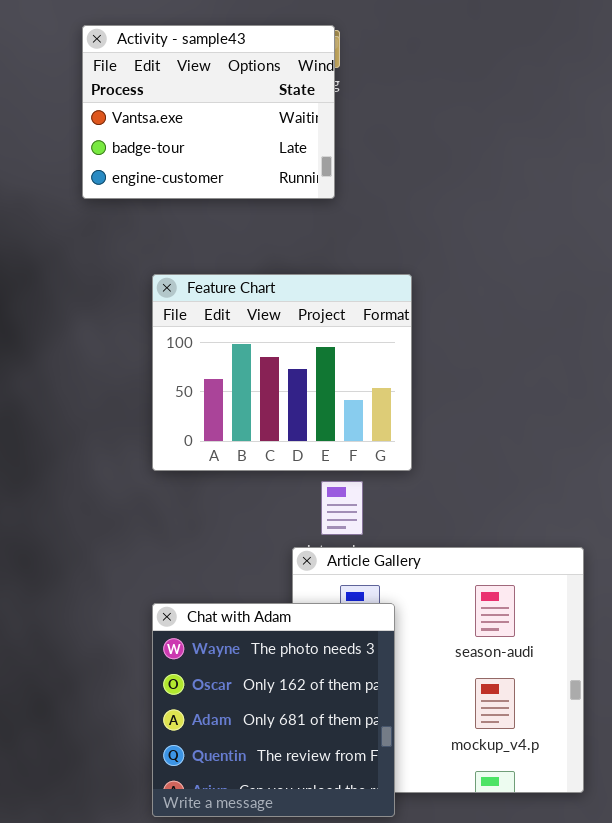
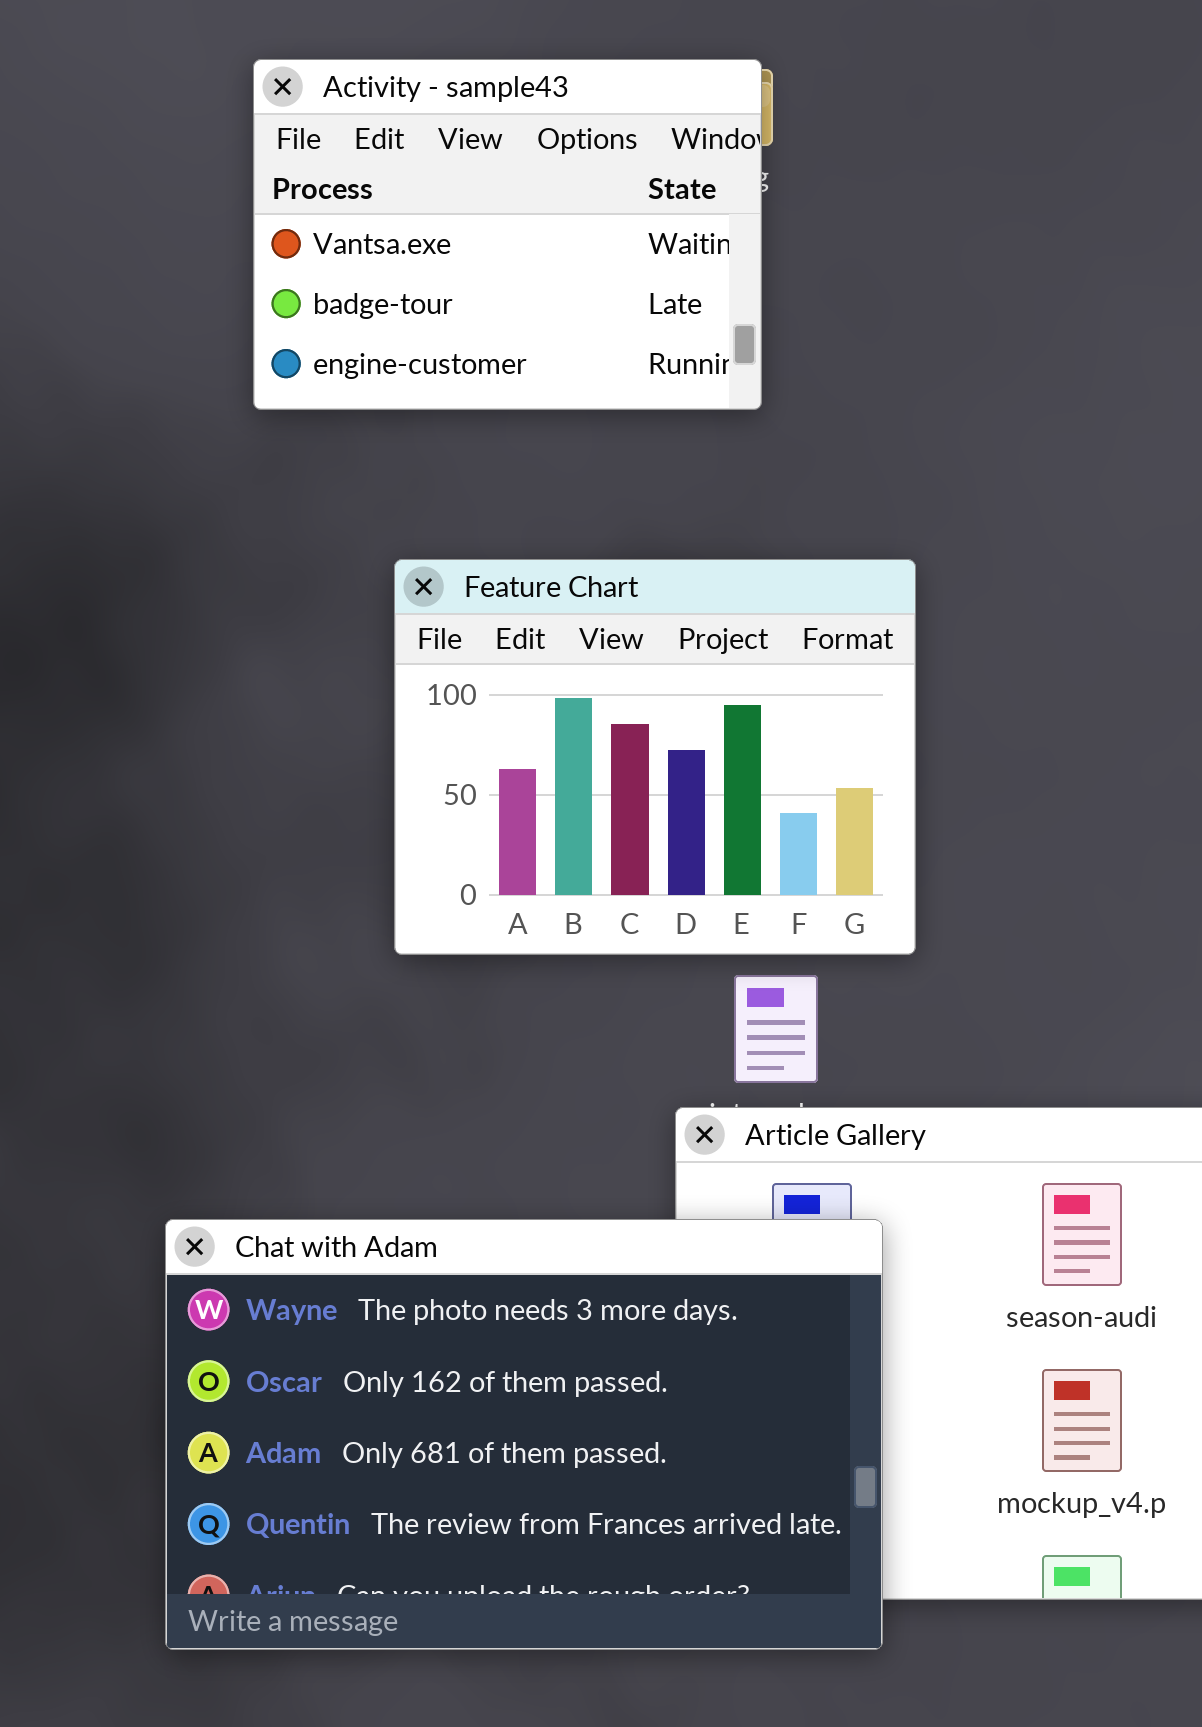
Chat with Adam: [152,603,395,817] -> [165,1219,883,1650], resized

